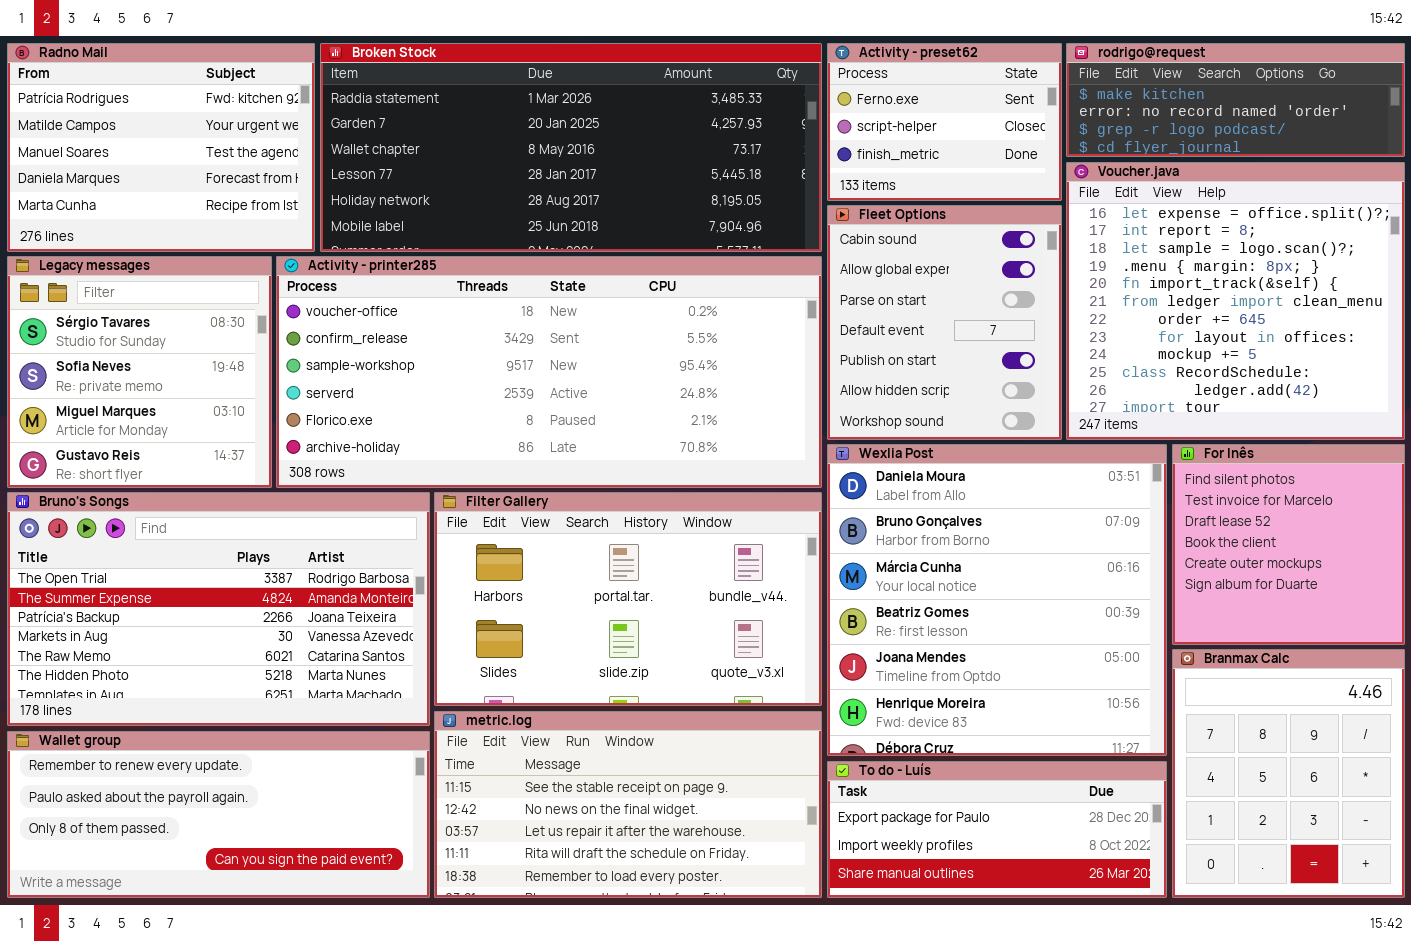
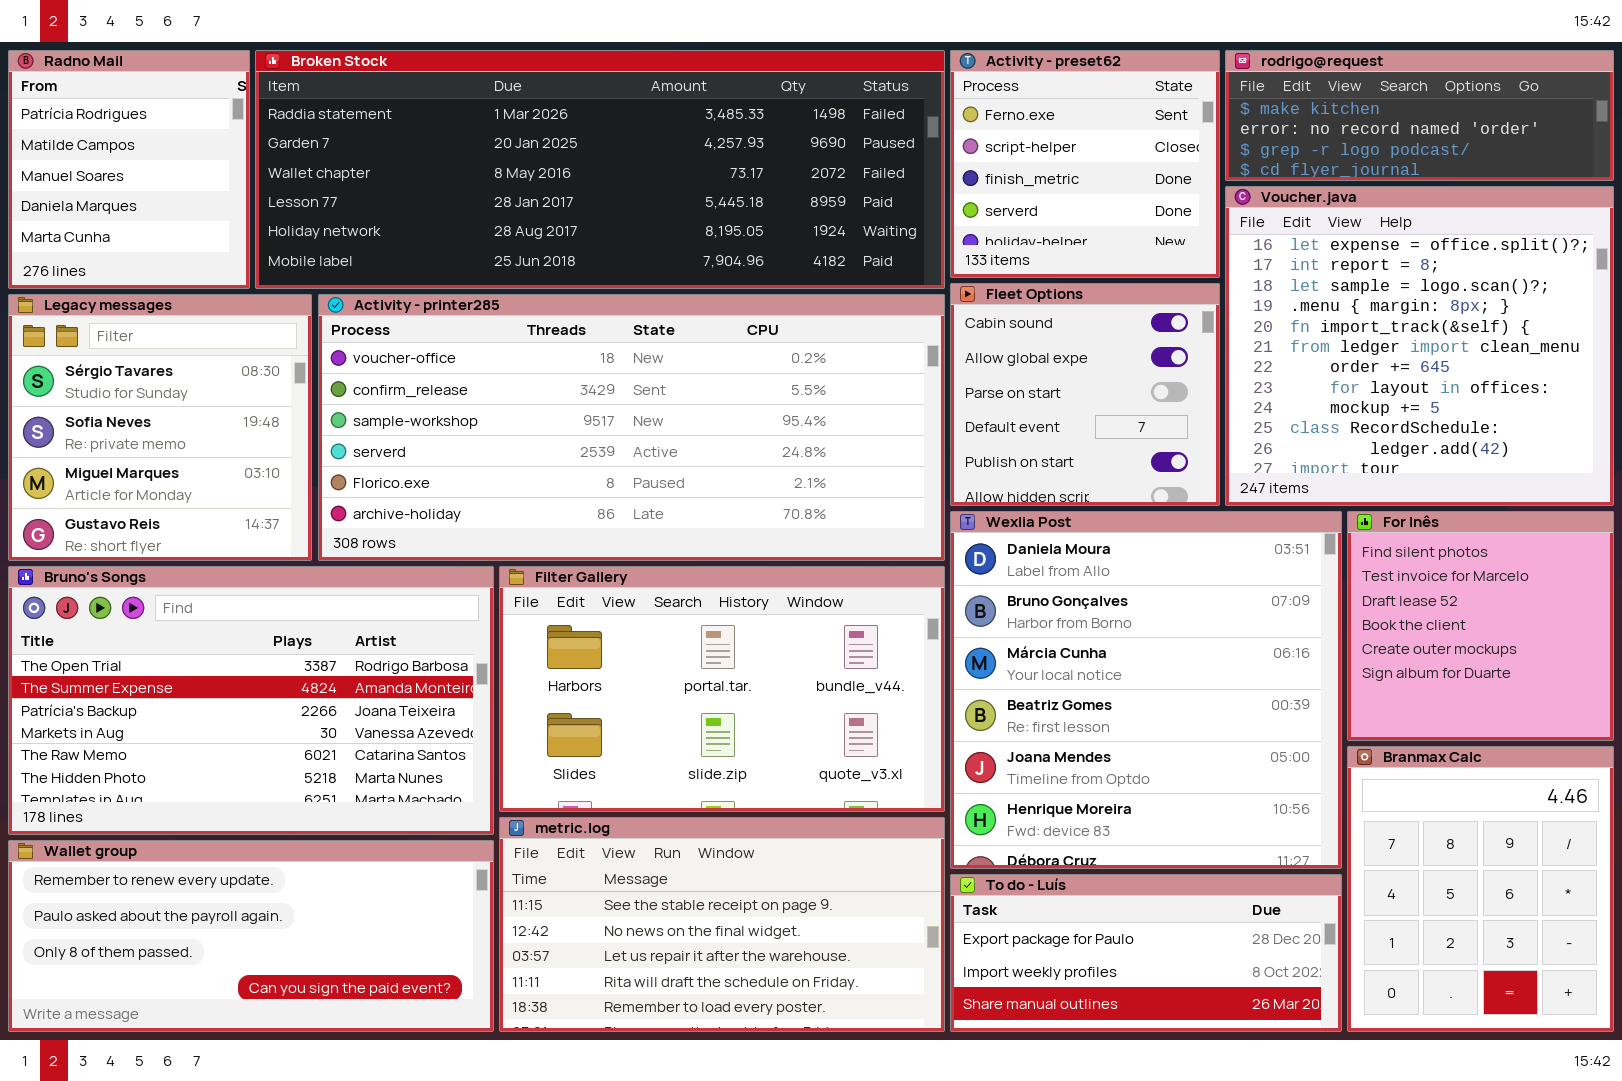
Radno Mail: [7,43,315,252] -> [8,50,250,289], resized
Broken Stock: [320,43,822,252] -> [255,50,945,289], resized
Activity - preset62: [827,43,1062,201] -> [950,50,1220,278], resized
Fleet Options: [827,205,1062,440] -> [950,283,1220,506], resized

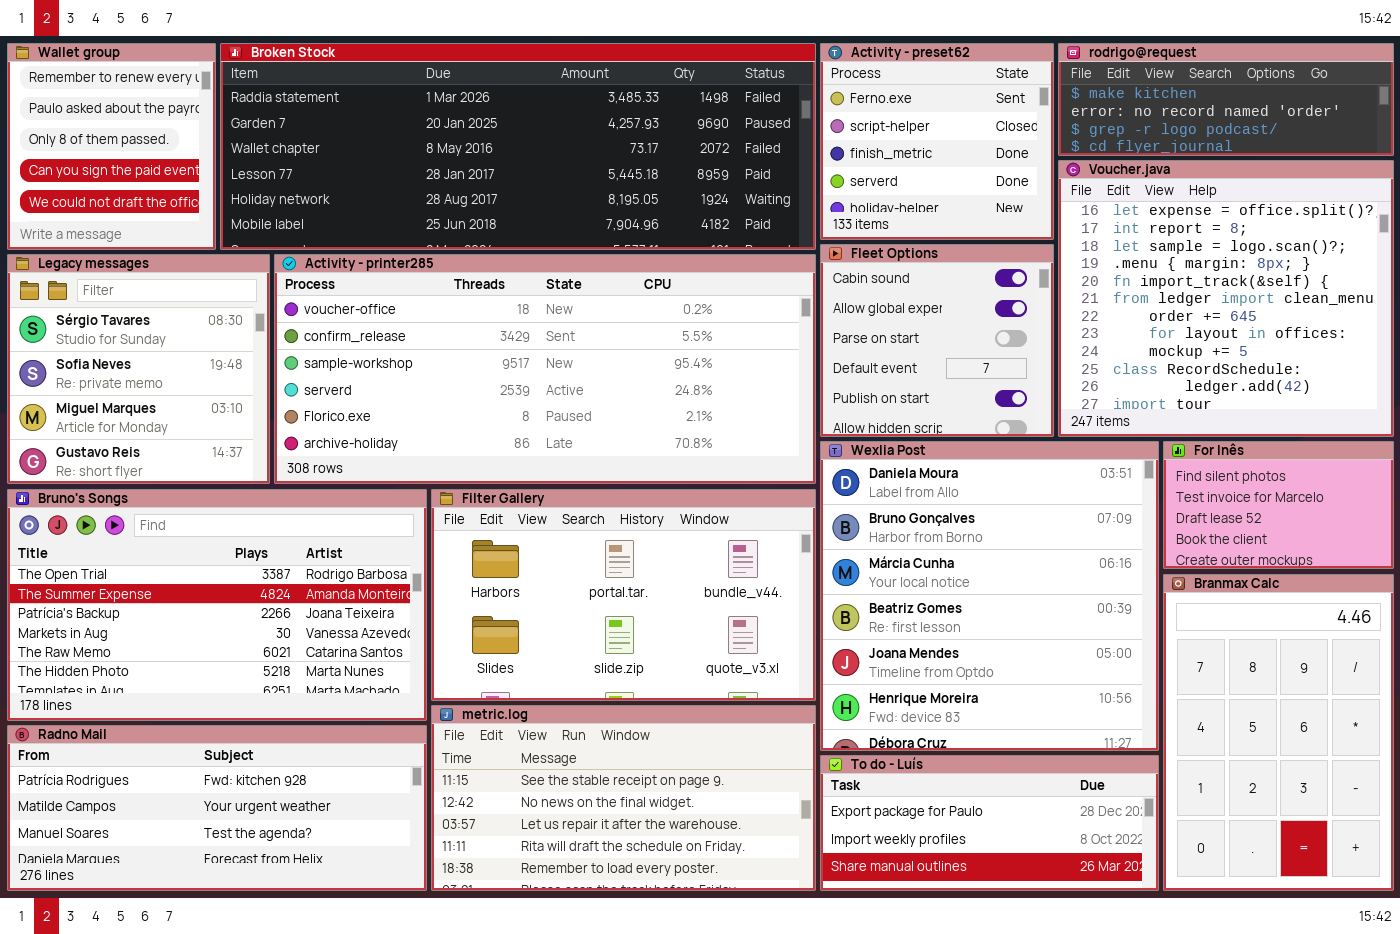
Radno Mail: [8,50,250,289] -> [7,725,427,891], moved, resized
For Inês: [1347,511,1614,741] -> [1163,441,1394,569], resized
Branmax Calc: [1347,746,1614,1032] -> [1163,574,1394,891], resized
Wallet group: [8,840,494,1032] -> [7,43,216,250], moved, resized

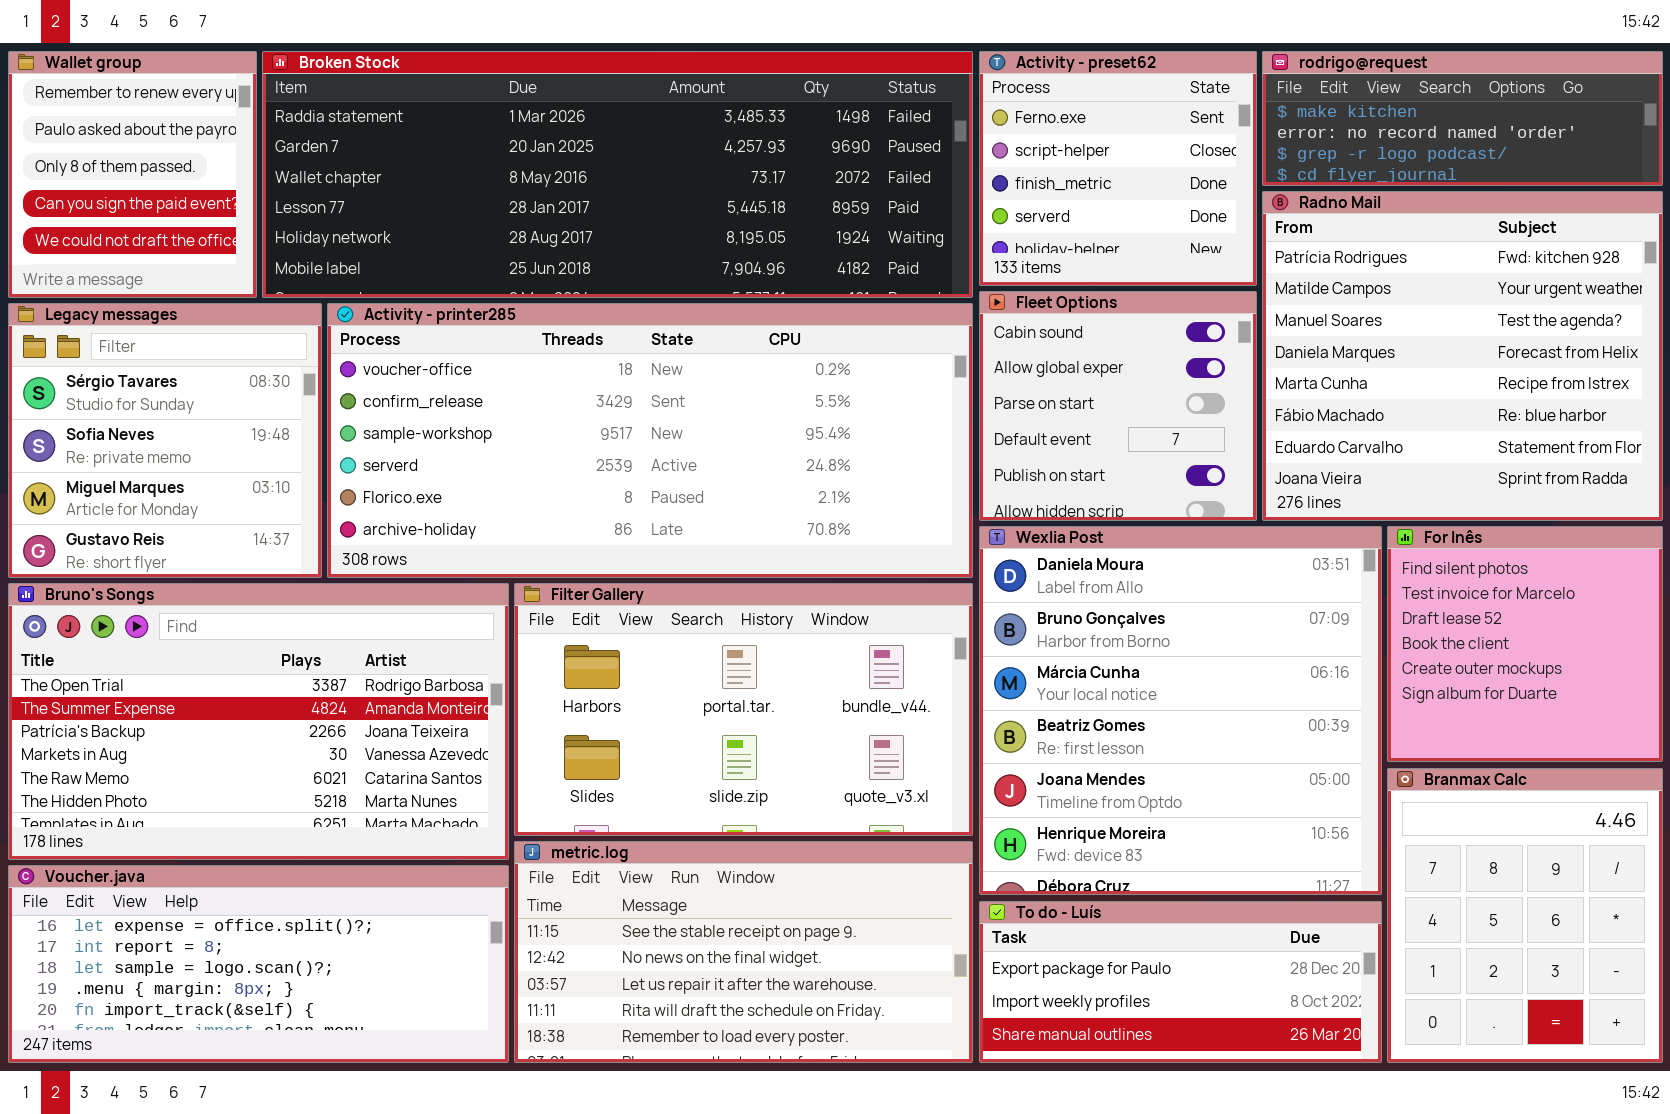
Voucher.java: [1058,160,1394,437] -> [8,865,509,1063], moved, resized
For Inês: [1163,441,1394,569] -> [1387,526,1663,762], resized
Branmax Calc: [1163,574,1394,891] -> [1387,768,1663,1063], resized
Radno Mail: [7,725,427,891] -> [1262,191,1663,521], moved, resized

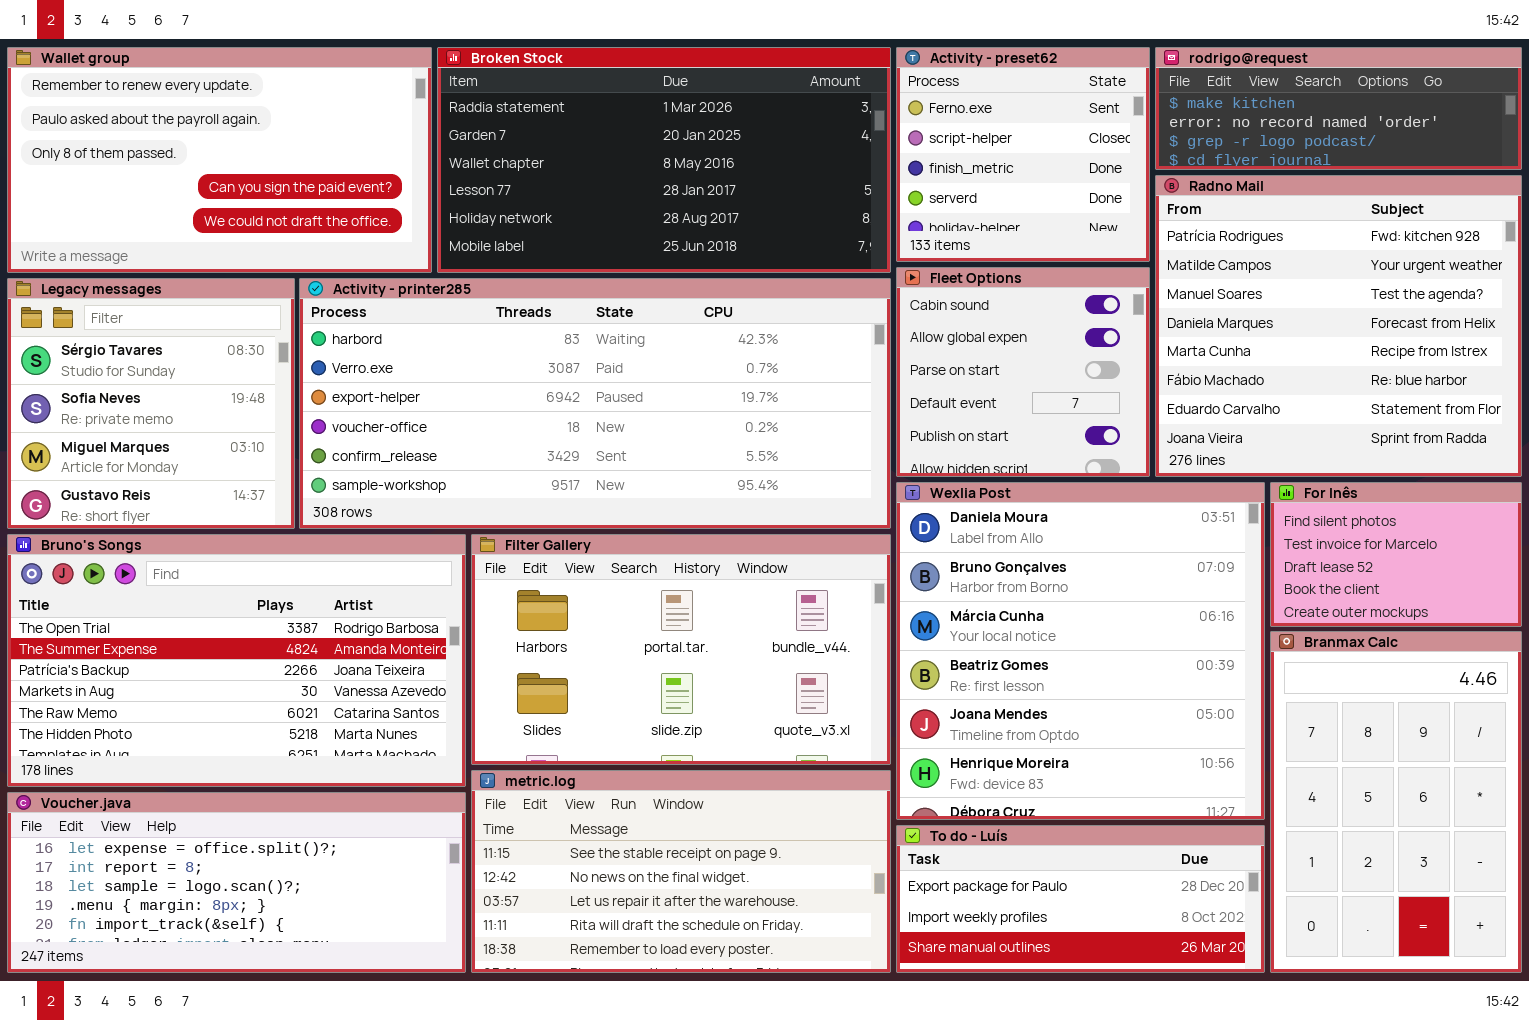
Wallet group: [8,51,257,298] -> [7,47,432,273], resized
Broken Stock: [262,51,973,298] -> [437,47,891,273], resized
Activity - printer285: [327,303,973,578] -> [299,278,891,529], scrolled up 3 rows
For Inês: [1387,526,1663,762] -> [1270,482,1522,627], resized
Branmax Calc: [1387,768,1663,1063] -> [1270,631,1522,973], resized

